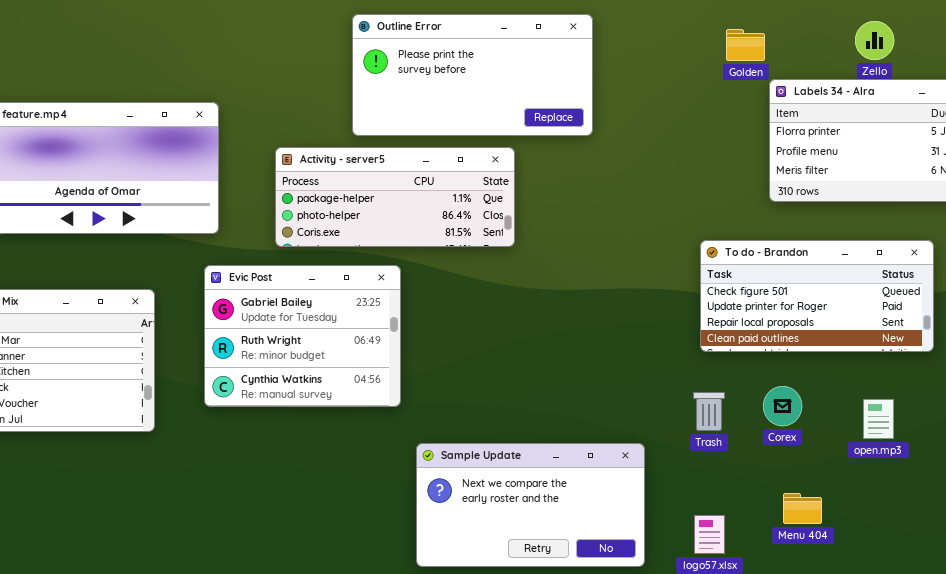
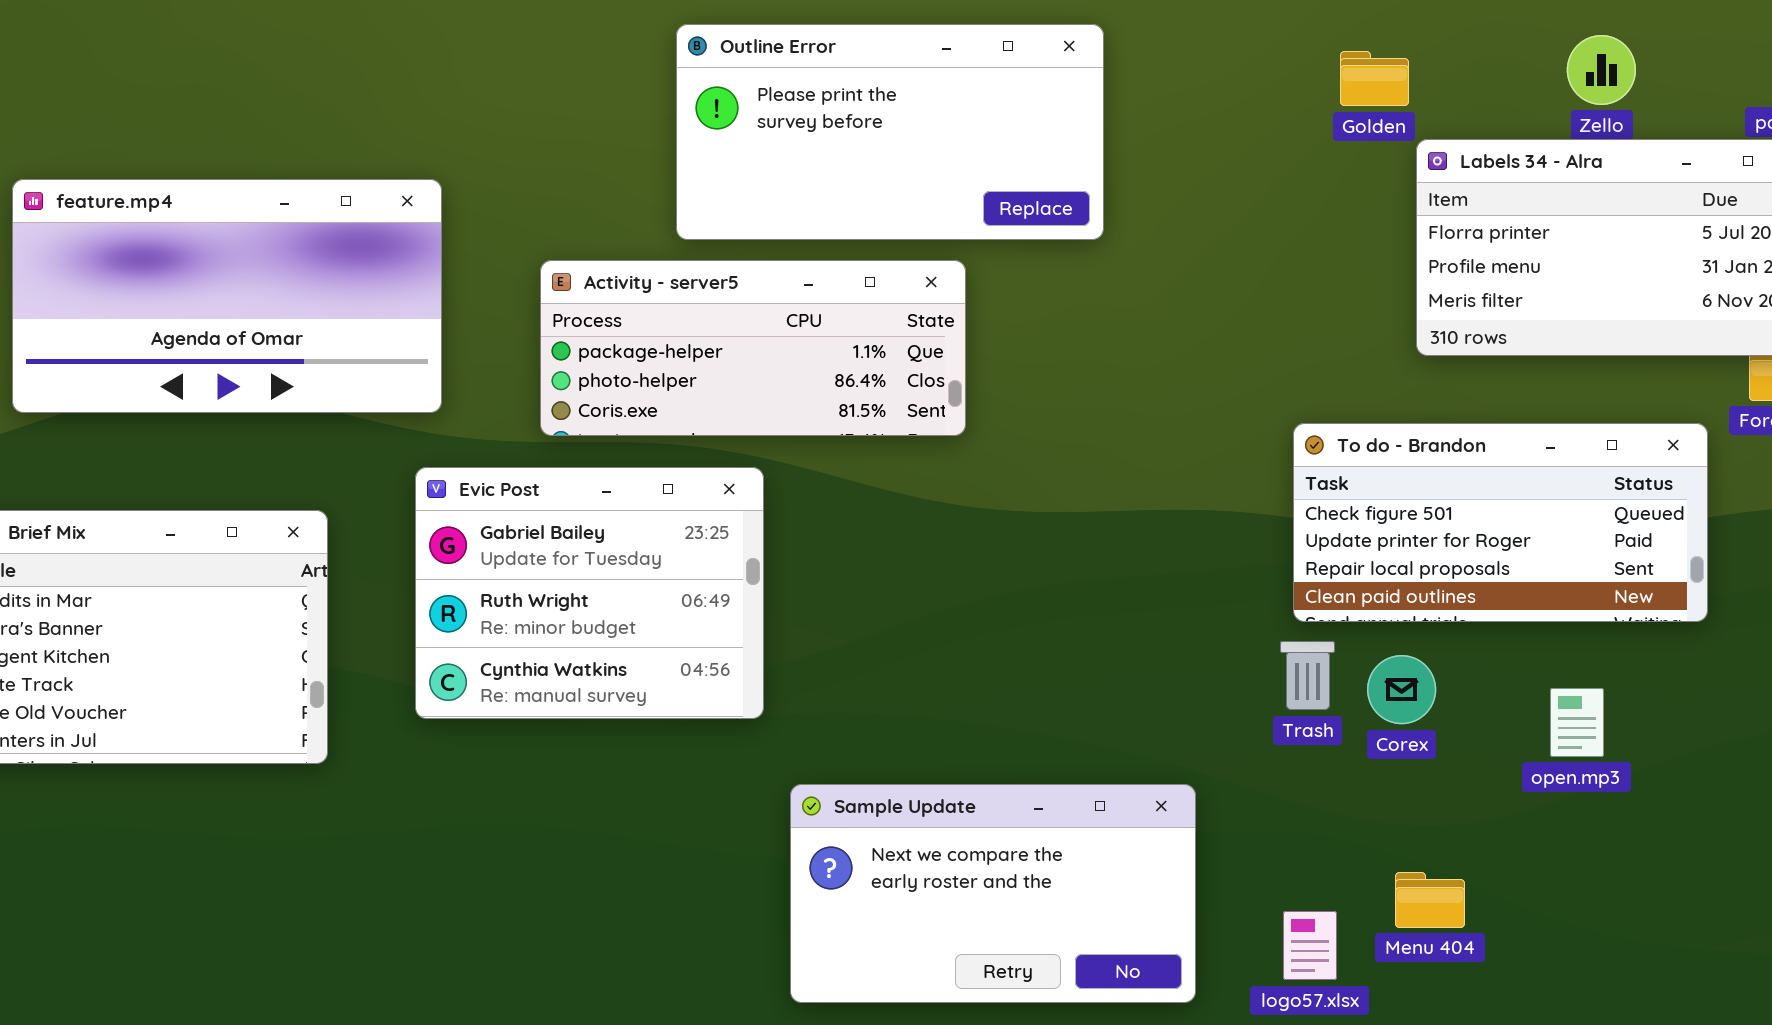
Corex: [763,386,802,426] -> [1367,655,1436,724], moved
Trash: [693,392,725,431] -> [1280,641,1335,710], moved
open.mp3: [863,399,894,439] -> [1550,688,1604,757], moved
Menu 404: [783,493,822,524] -> [1395,872,1465,928], moved

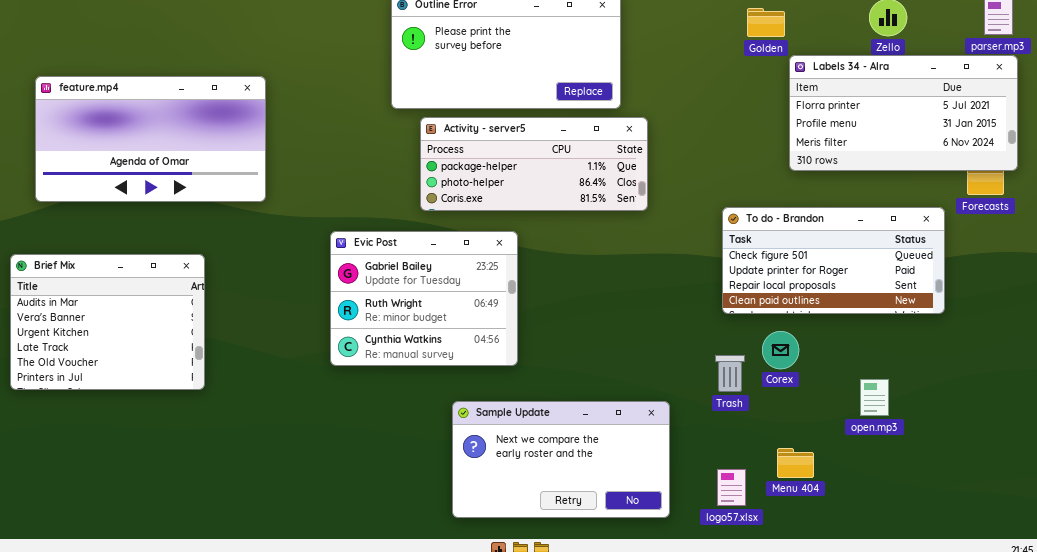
Activity - server5: [540,260,966,436] -> [420,117,648,211], moved
Evic Post: [415,467,764,719] -> [330,231,518,366], moved
Trash: [1280,641,1335,710] -> [715,355,745,392], moved
open.mp3: [1550,688,1604,757] -> [860,379,889,416], moved

